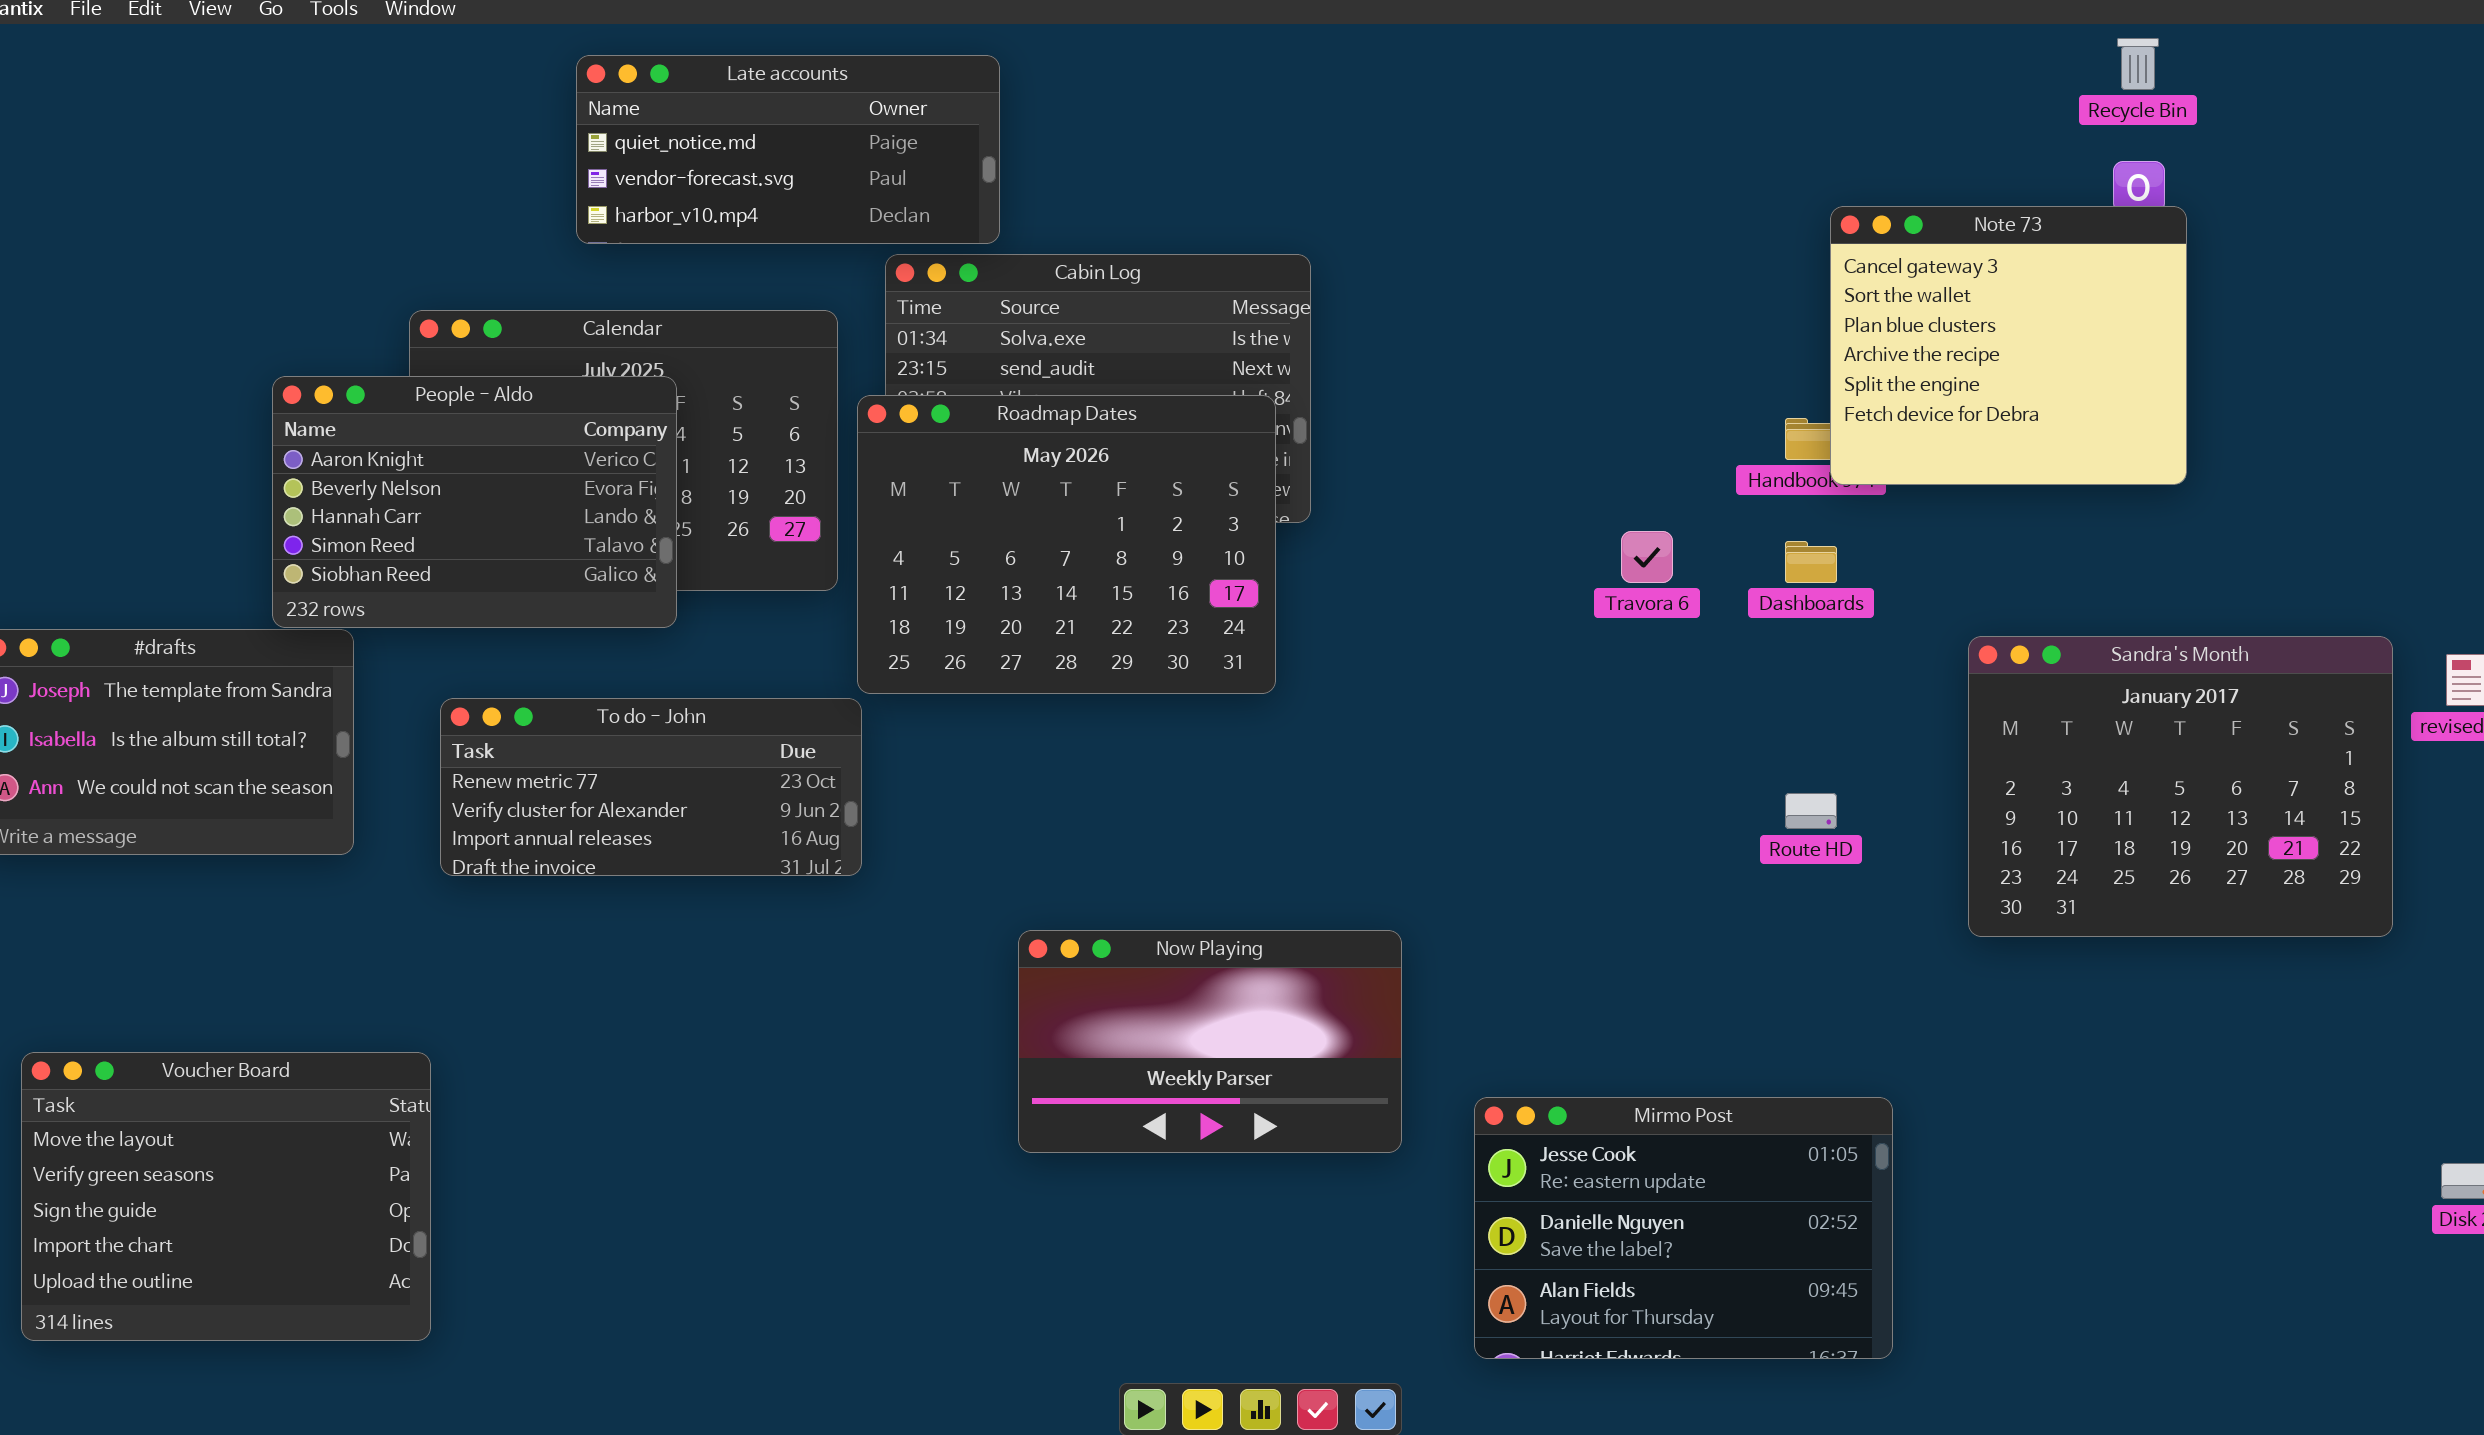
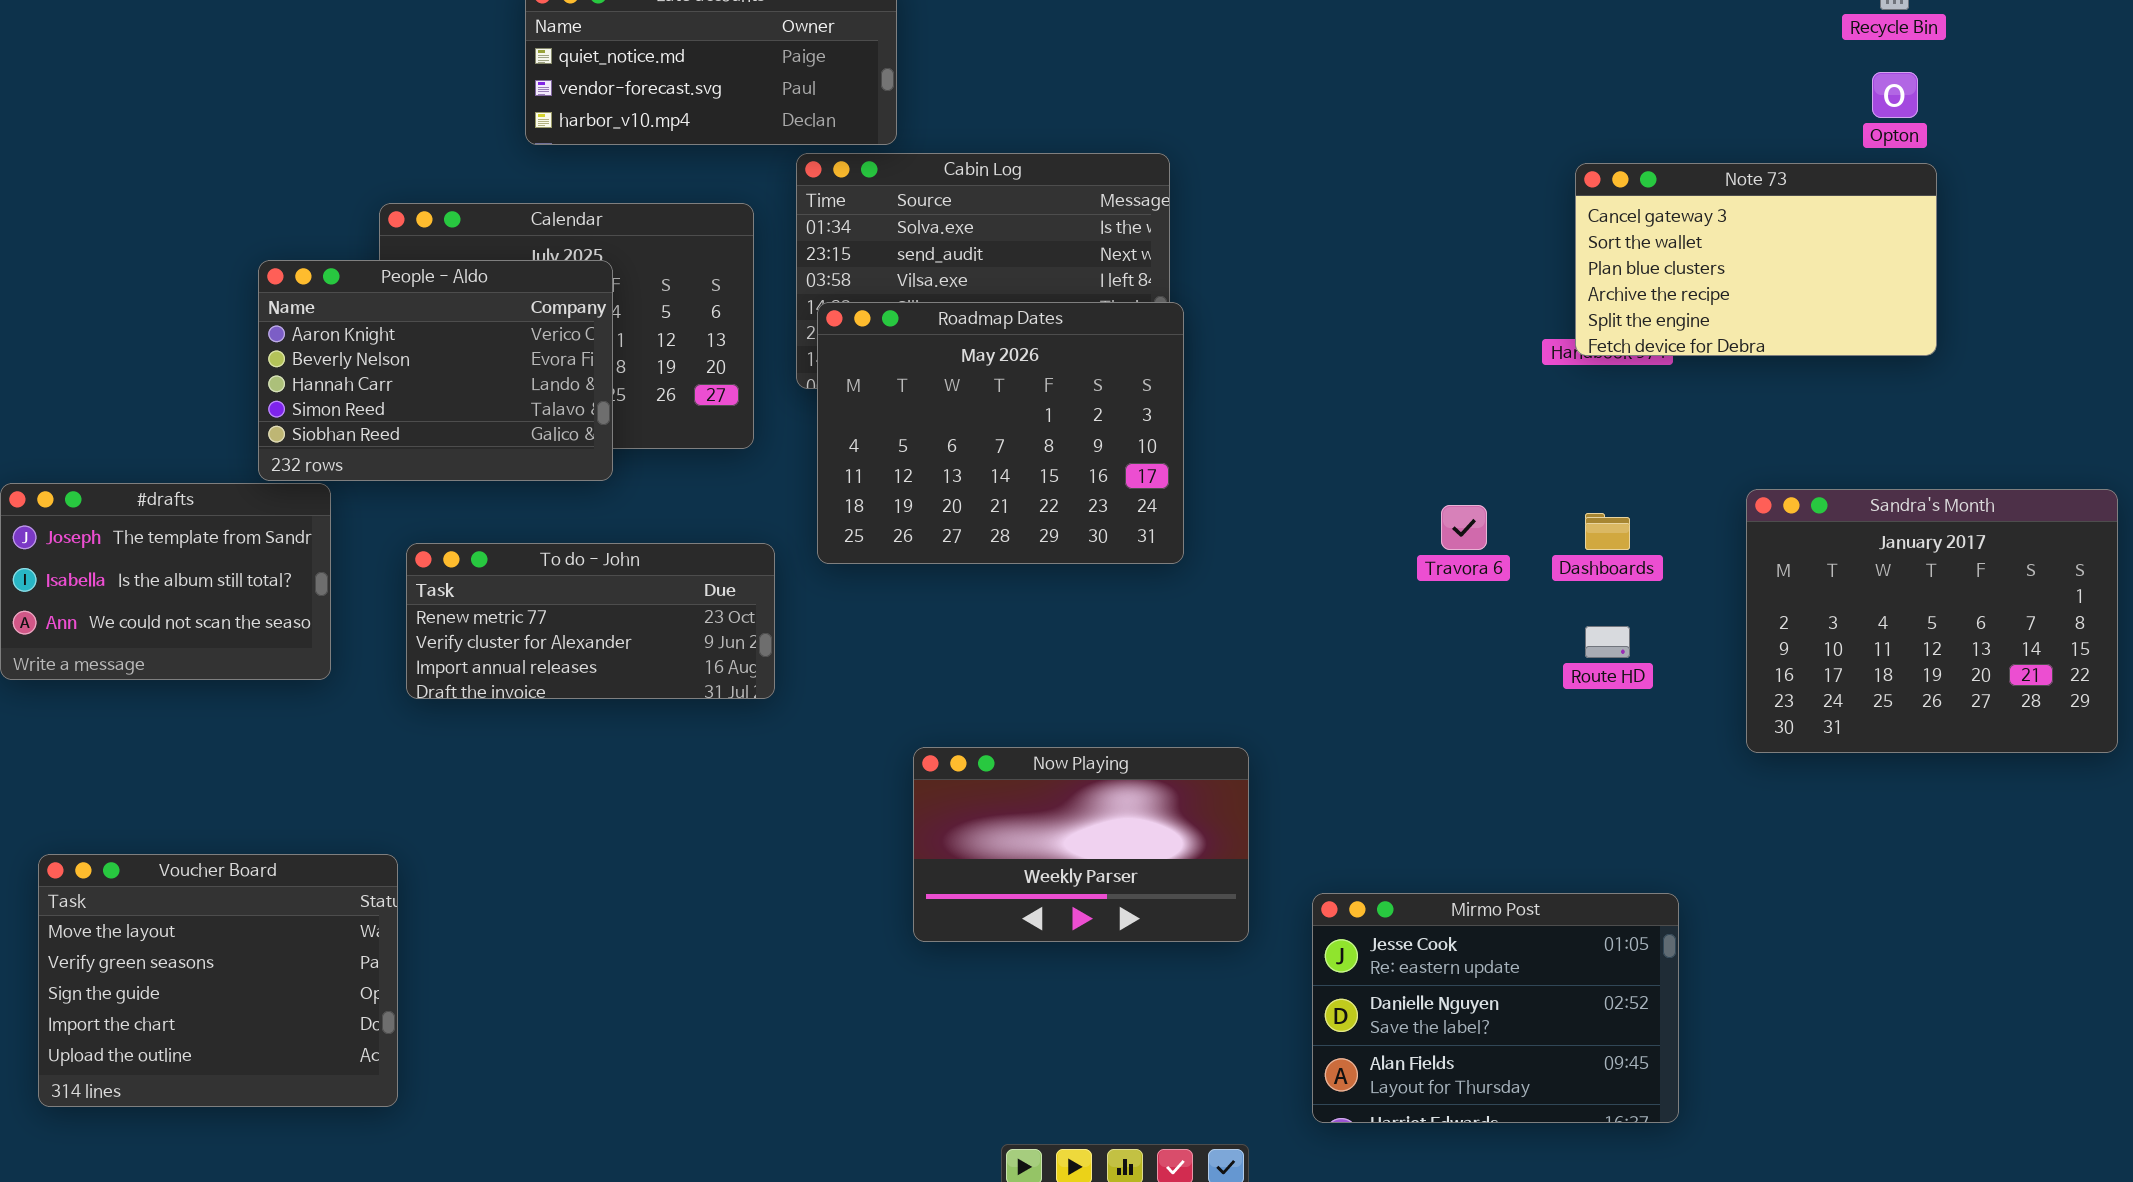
Note 73: [1830,206,2187,485] -> [1575,163,1937,356], resized
Roadmap Dates: [857,395,1276,694] -> [817,302,1184,564], moved
Travora 6: [1621,531,1673,583] -> [1441,505,1487,550], moved
Dashboards: [1785,541,1837,583] -> [1585,513,1630,550], moved

